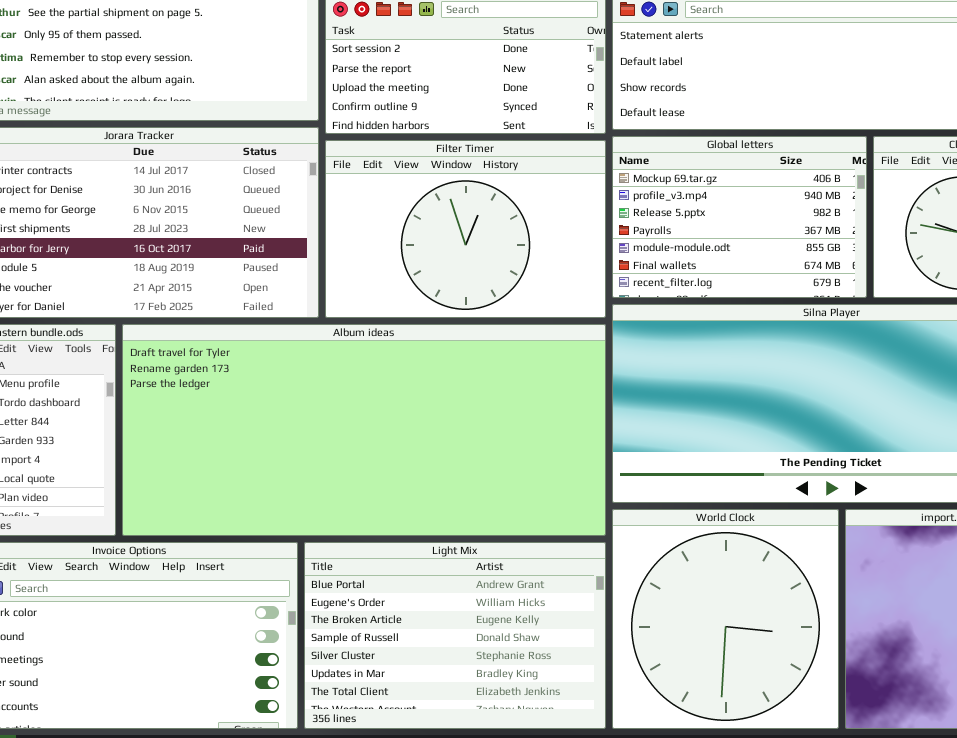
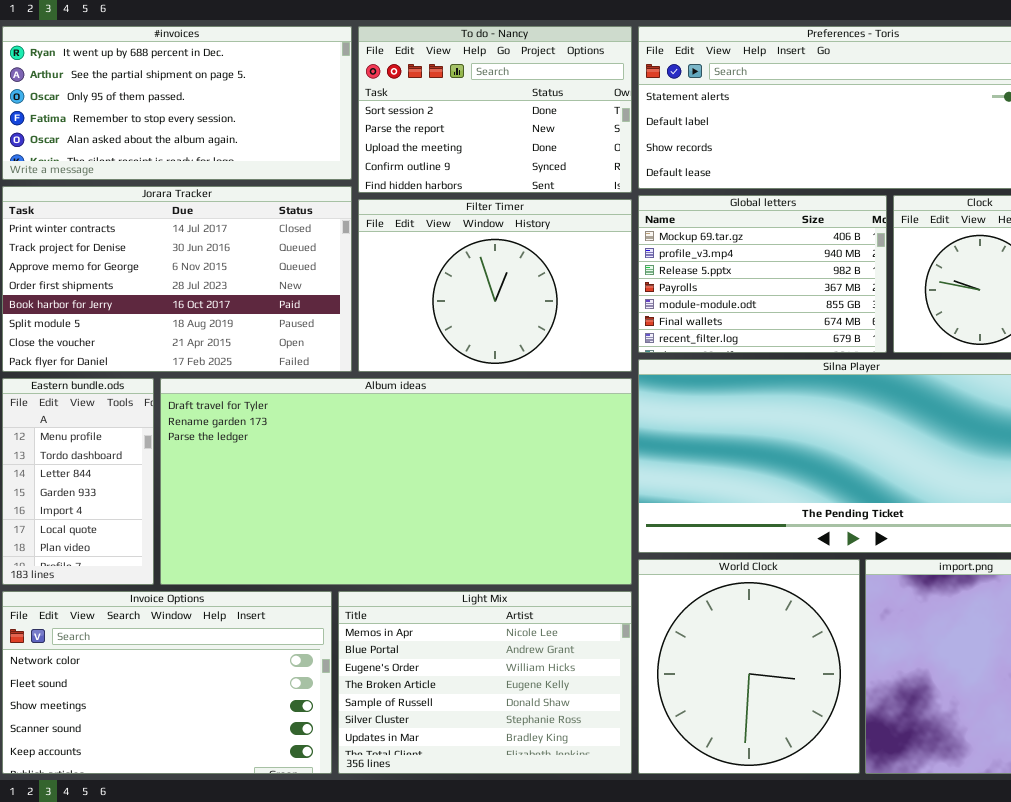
Light Mix: [304,542,606,729] -> [338,591,632,774], scrolled up 1 row

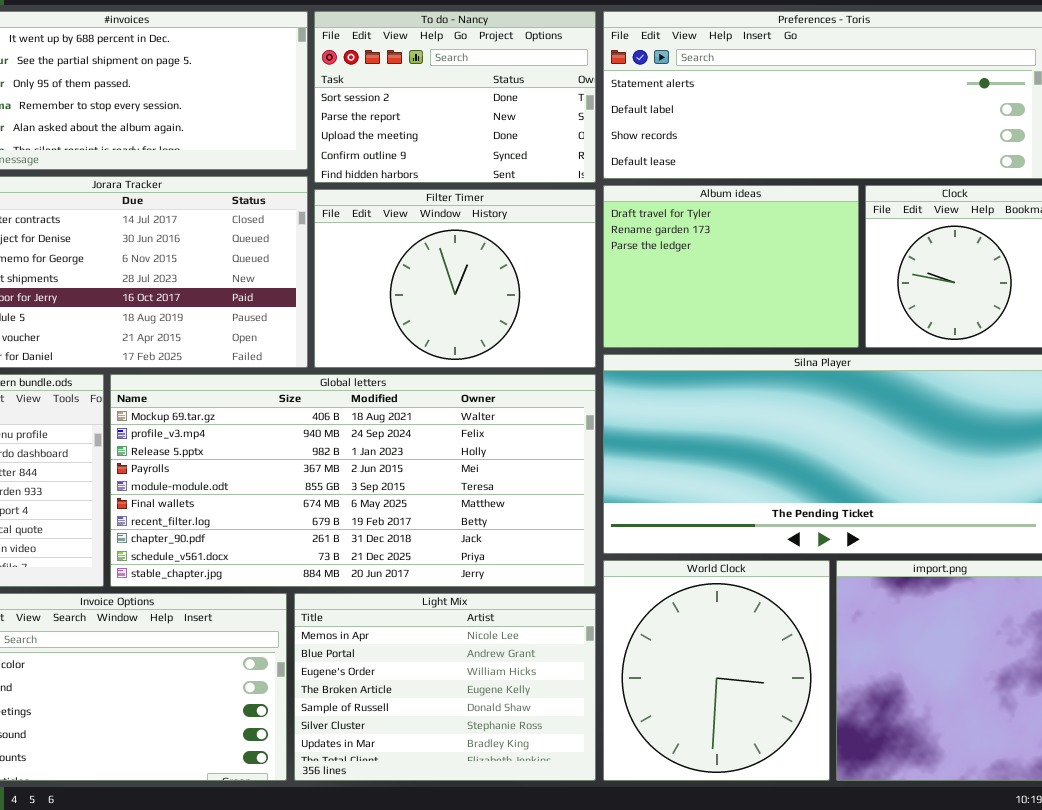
Global letters: [638,195,887,353] -> [110,374,596,587], moved, resized
Album ideas: [160,378,632,585] -> [603,185,859,348], moved, resized

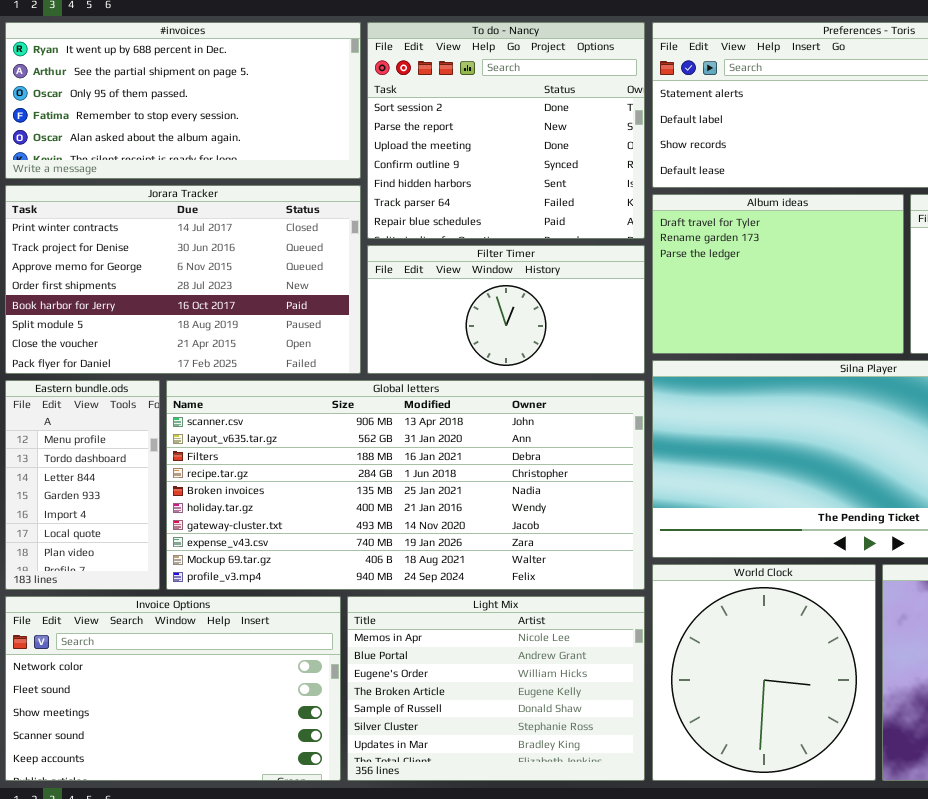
To do - Nancy: [314,11,596,183] -> [367,22,645,239], resized
Filter Timer: [314,189,596,368] -> [367,245,645,374], resized
Global letters: [110,374,596,587] -> [166,380,645,590], scrolled up 8 rows

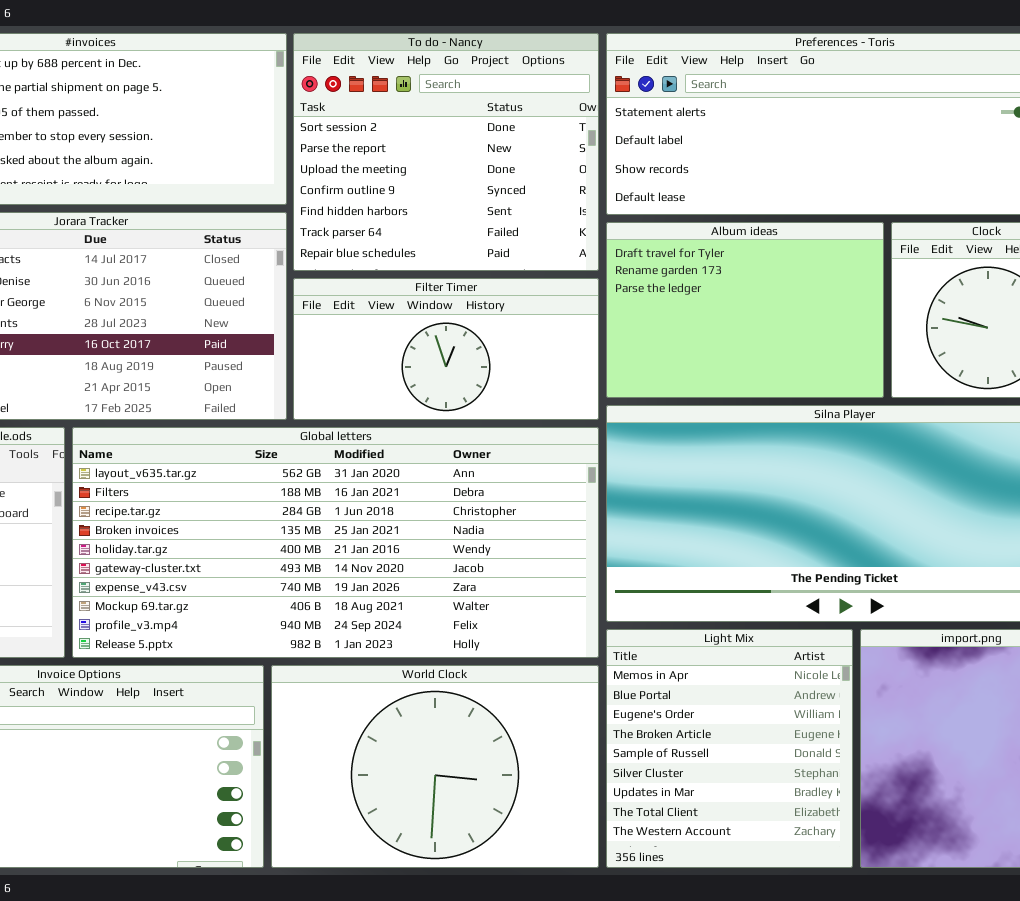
Global letters: [166,380,645,590] -> [72,427,599,658], scrolled down 1 row
World Clock: [652,564,876,781] -> [271,665,599,868], moved, resized
Light Mix: [347,596,645,781] -> [606,629,853,868], moved, resized

